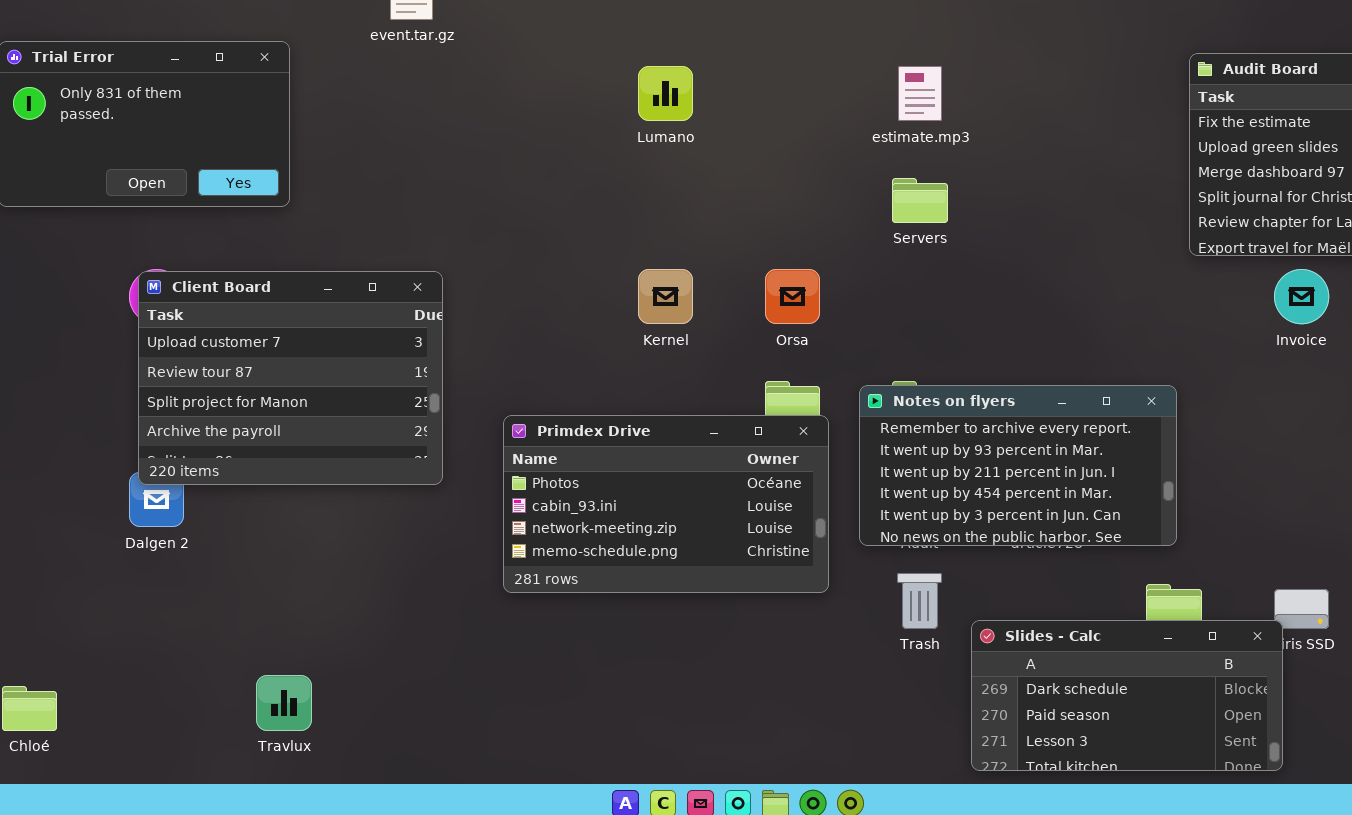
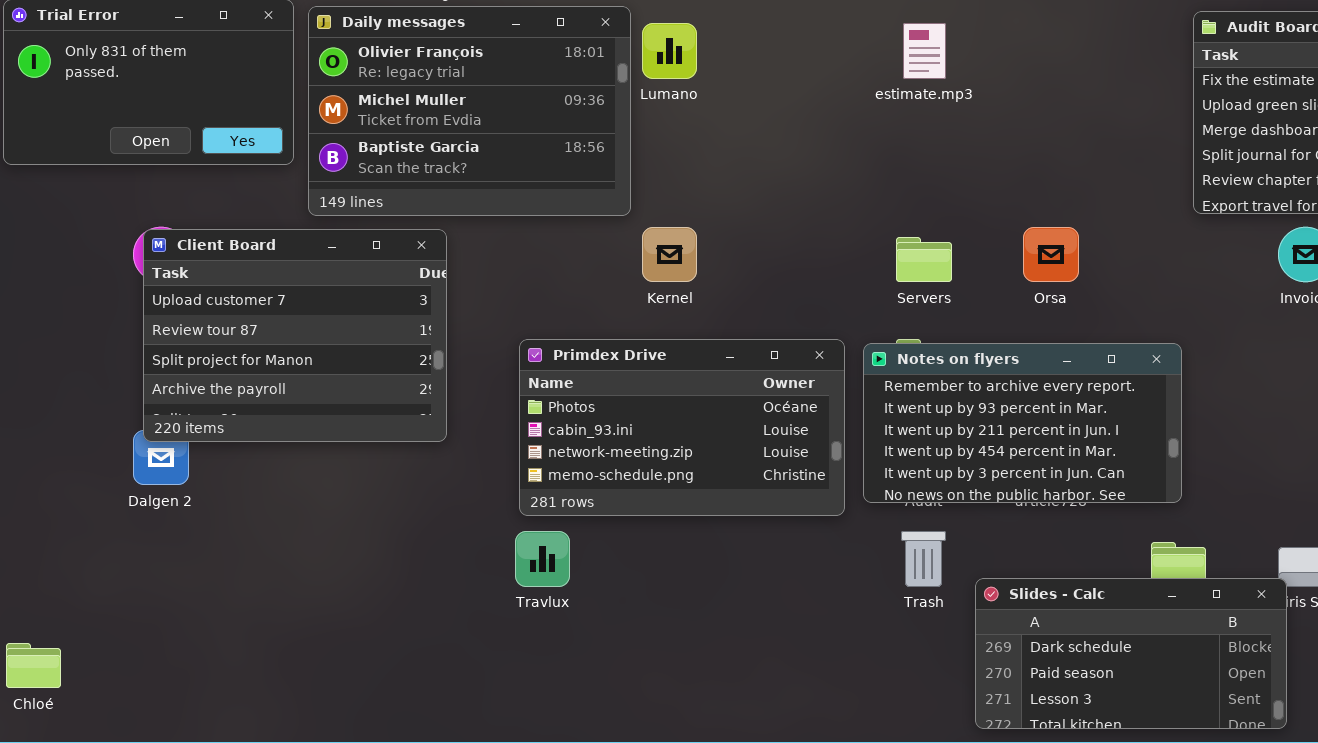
Daily messages: none -> [308,6,631,216], opened
Servers: [892,178,948,223] -> [896,237,952,282], moved
Orsa: [765,269,820,324] -> [1023,227,1079,282], moved
Primdex Drive: [503,415,829,593] -> [519,339,845,516], moved
Travlux: [256,675,312,731] -> [515,531,570,587], moved

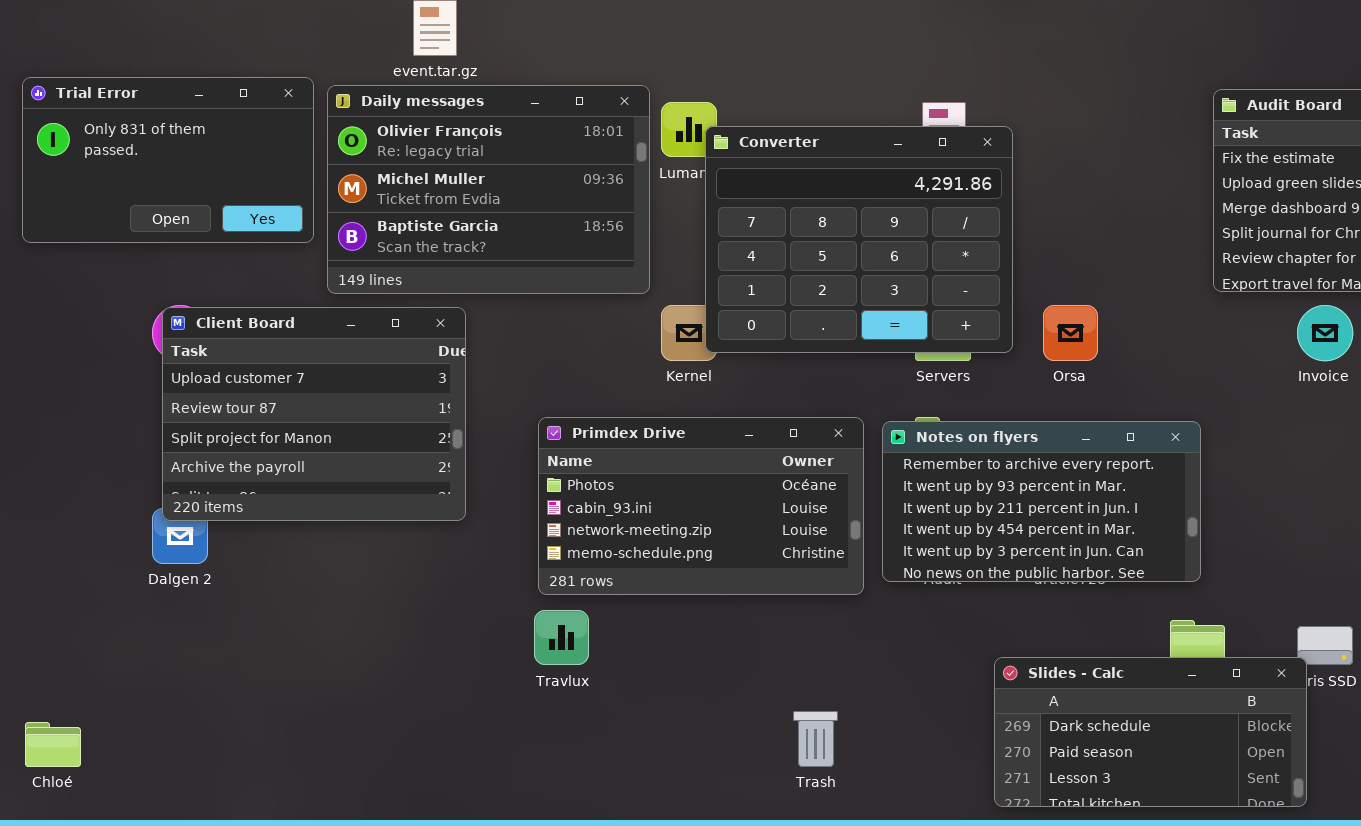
Converter: none -> [705,126,1013,353], opened
Trash: [901,531,946,587] -> [793,711,838,767], moved

